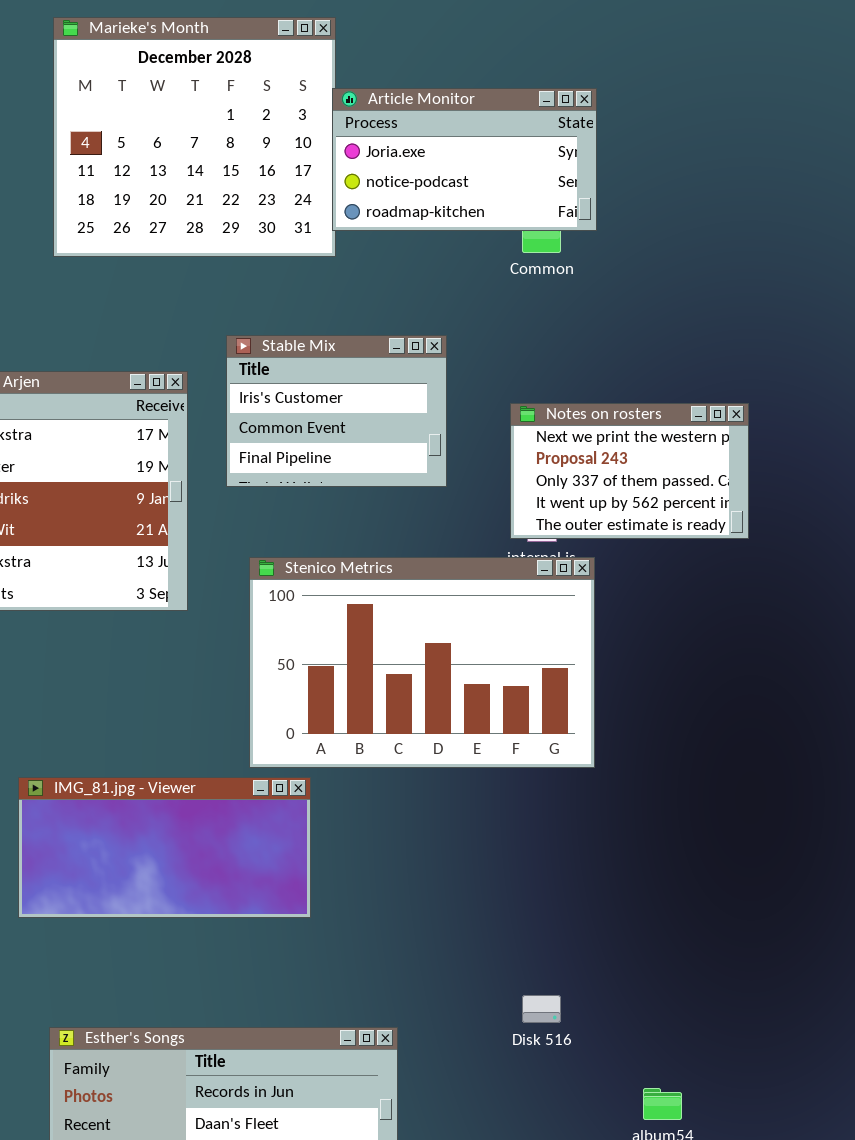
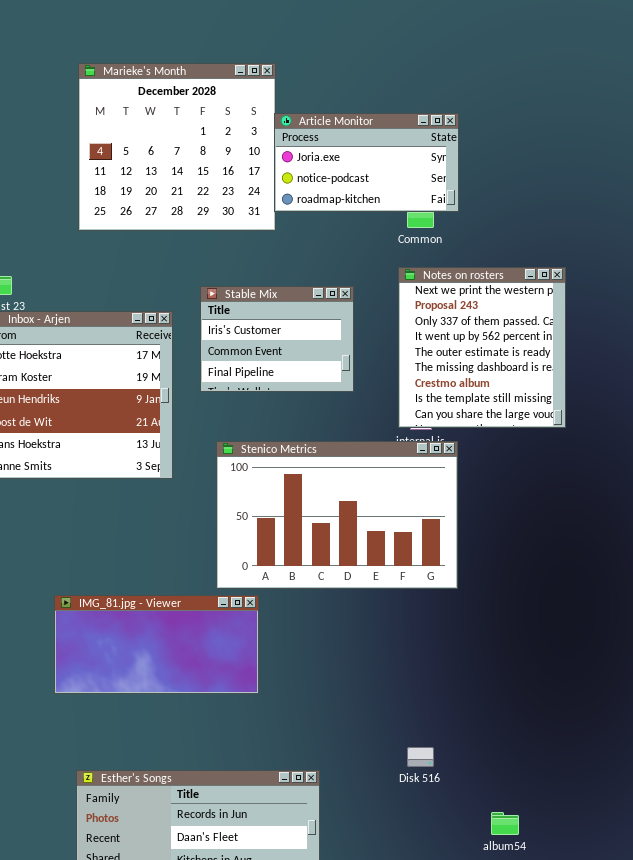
Notes on rosters: [510,403,749,539] -> [398,267,566,428], resized

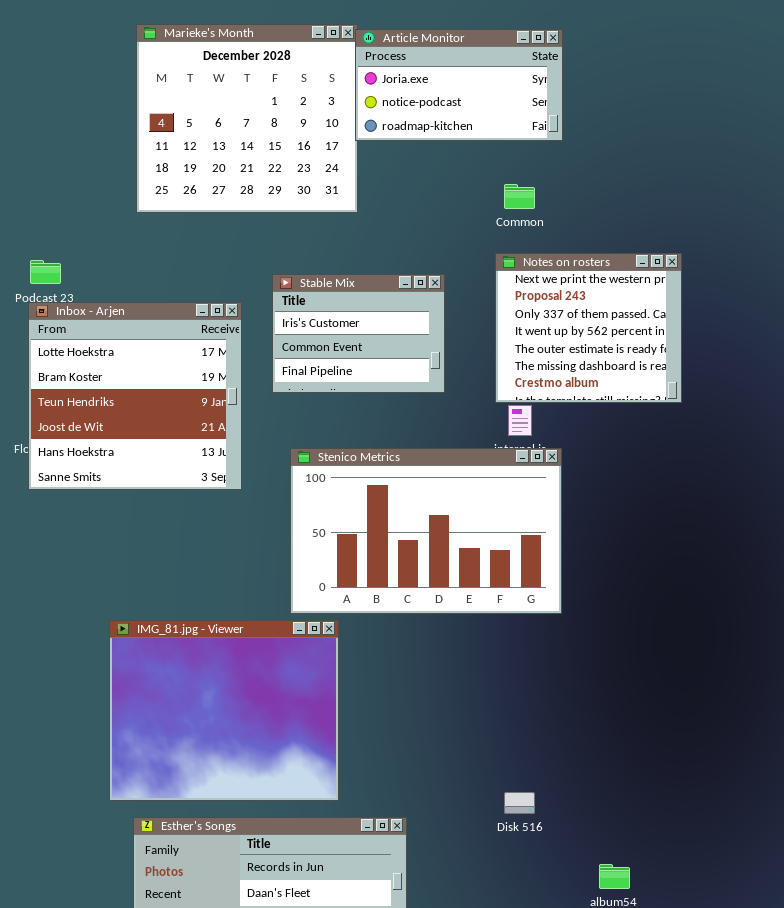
Article Monitor: [274,113,459,212] -> [355,29,563,141], moved
Notes on rosters: [398,267,566,428] -> [495,253,682,403], resized
IMG_81.jpg - Viewer: [54,595,259,694] -> [109,620,339,801], resized

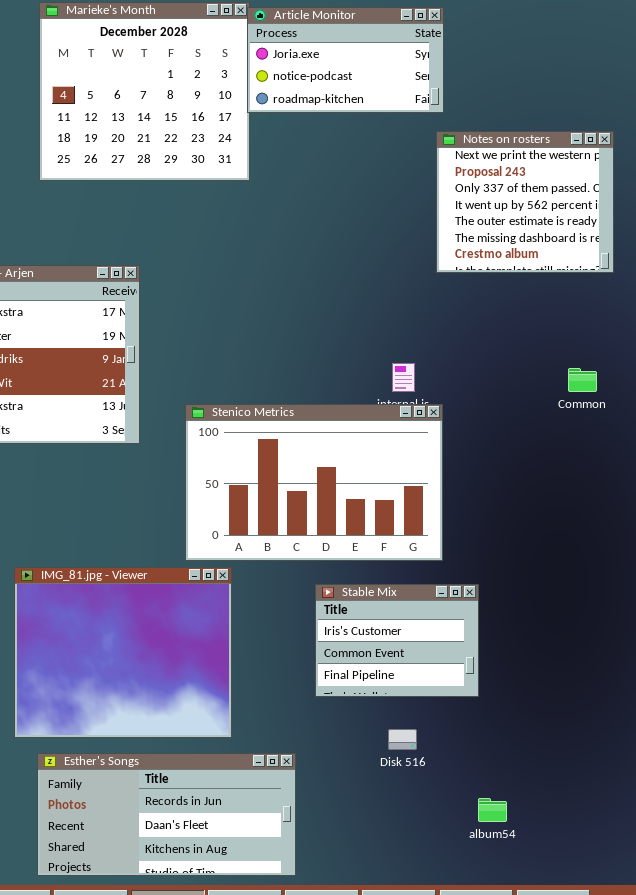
Common: [504,184,535,209] -> [568,368,597,392], moved
Notes on rosters: [495,253,682,403] -> [436,131,614,273], moved
Stable Mix: [272,274,445,393] -> [315,584,479,697], moved

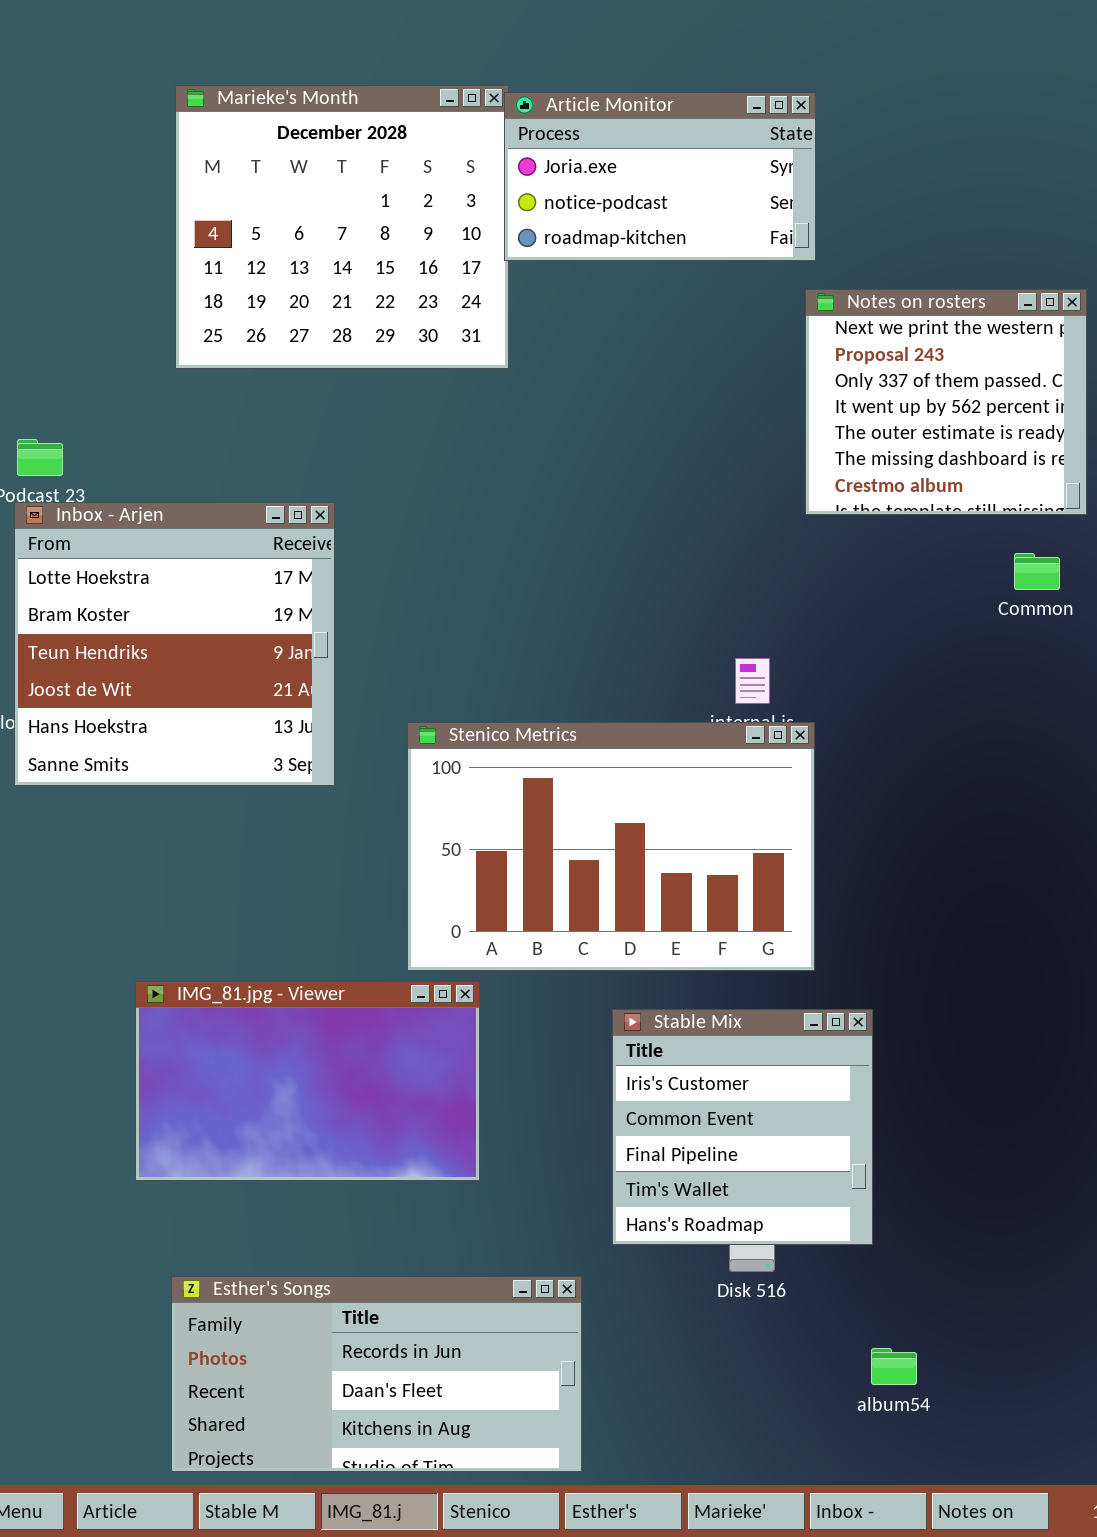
Common: [568,368,597,392] -> [1014,553,1060,590], moved
IMG_81.jpg - Viewer: [14,567,232,738] -> [135,981,480,1181], resized
Stable Mix: [315,584,479,697] -> [612,1009,873,1245], resized

